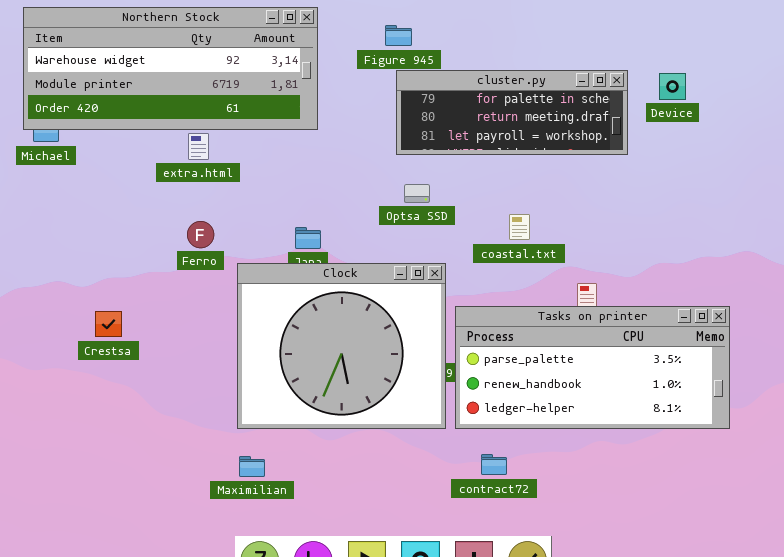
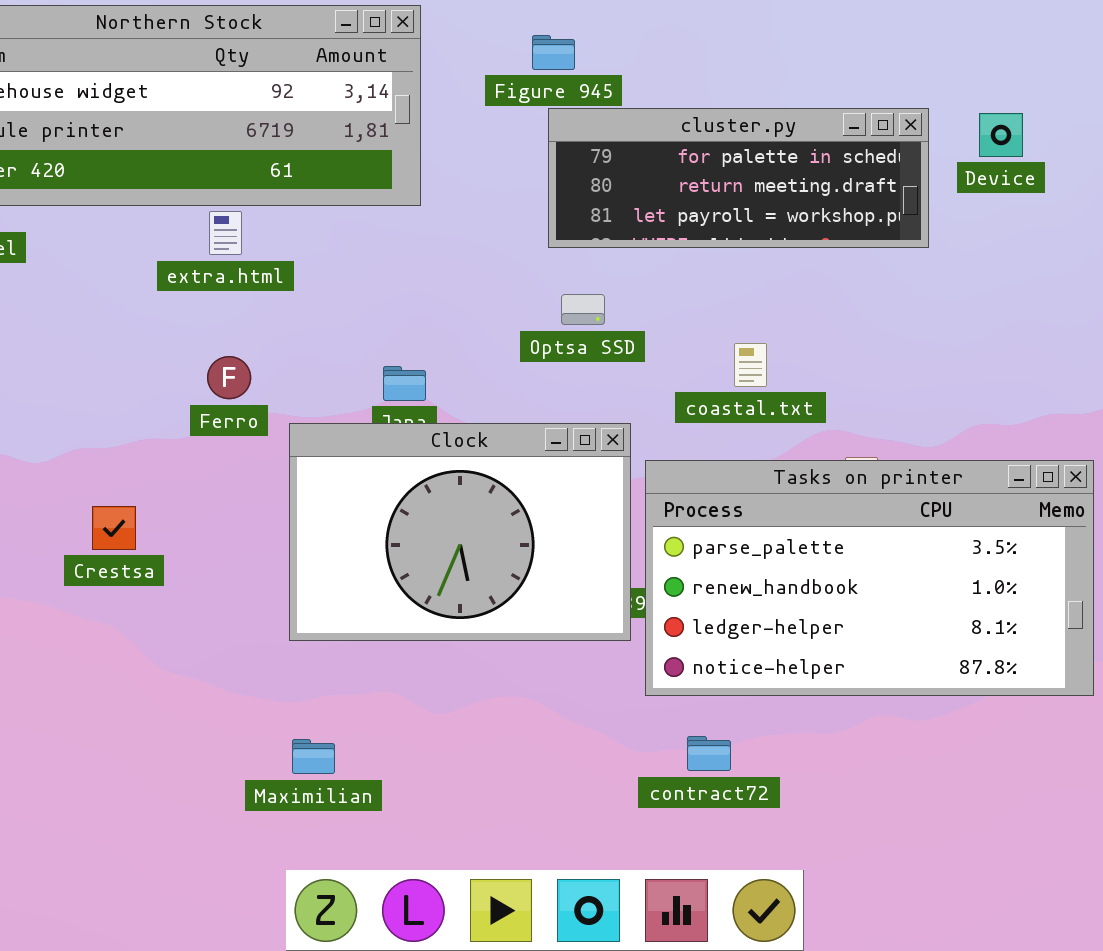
Clock: [237,263,446,429] -> [289,423,631,641], resized
Tasks on printer: [455,306,730,429] -> [645,460,1094,696], resized
Crestsa: [95,311,122,337] -> [92,506,136,550], moved

